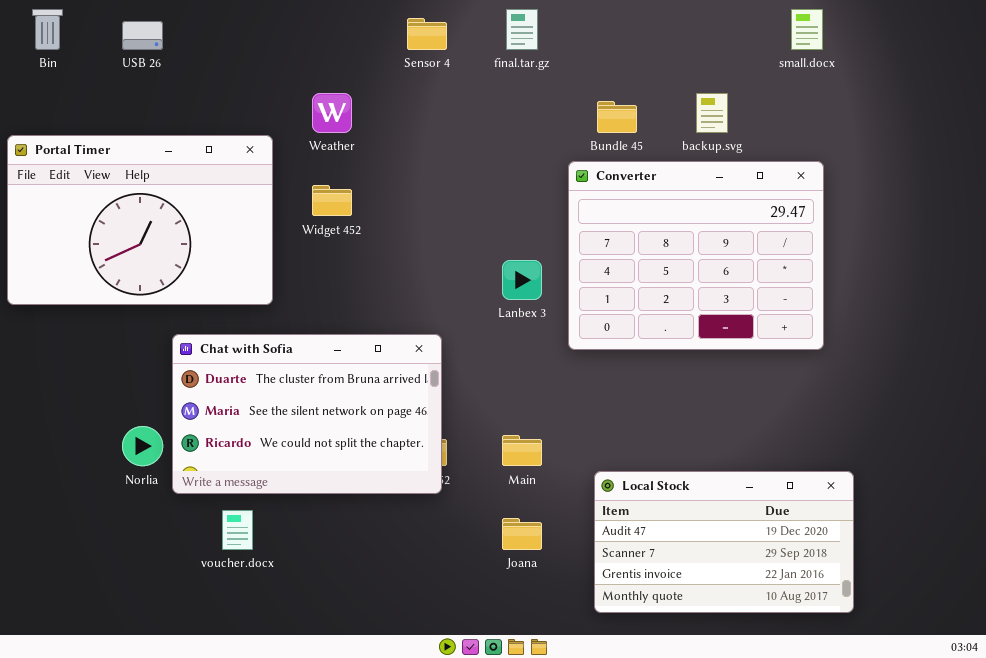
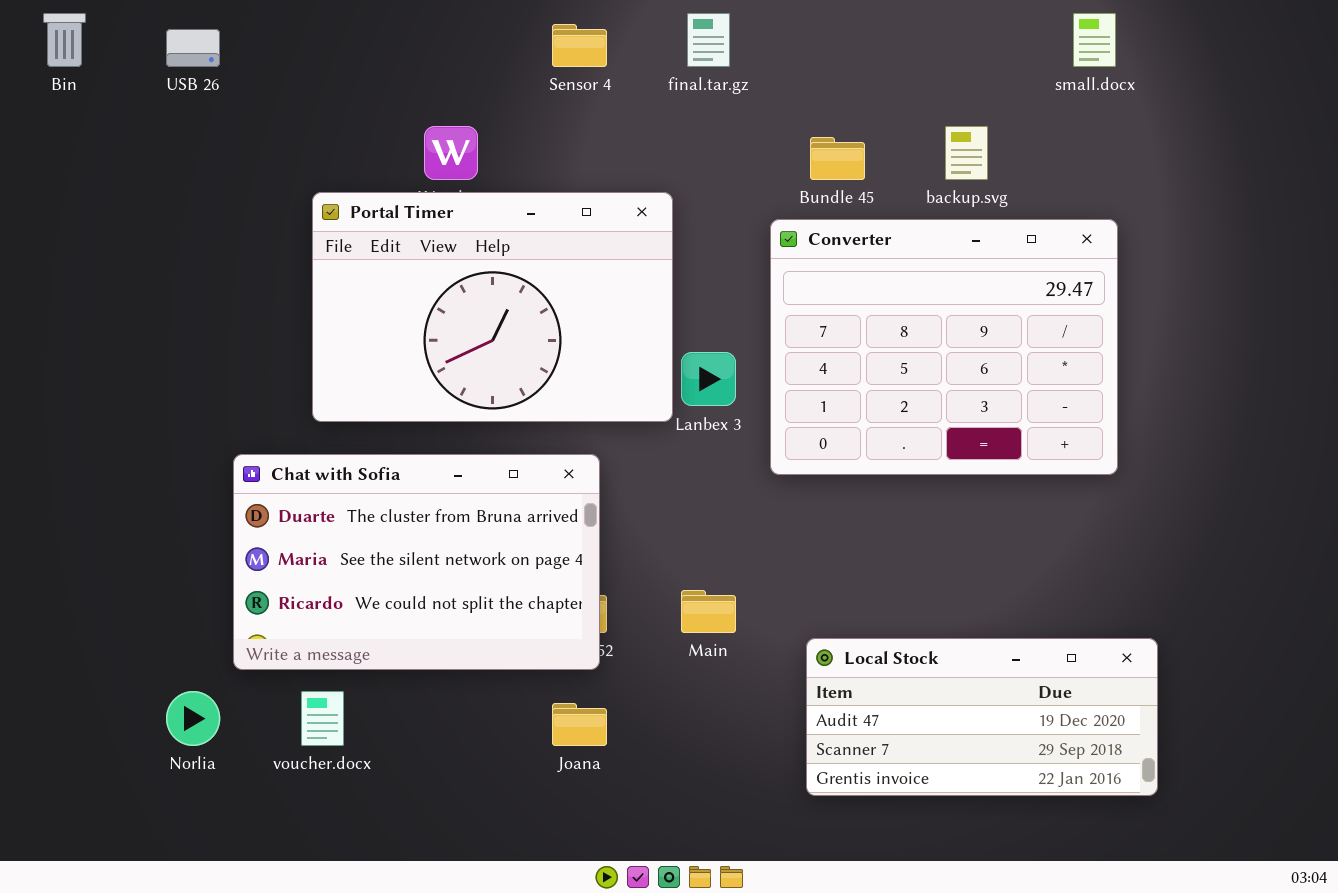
Portal Timer: [7,135,273,305] -> [312,192,673,422], moved
Norlia: [122,426,163,466] -> [166,691,220,746], moved
Local Stock: [594,471,854,613] -> [806,638,1158,796], resized
Joana: [502,518,542,550] -> [552,703,607,746], moved

